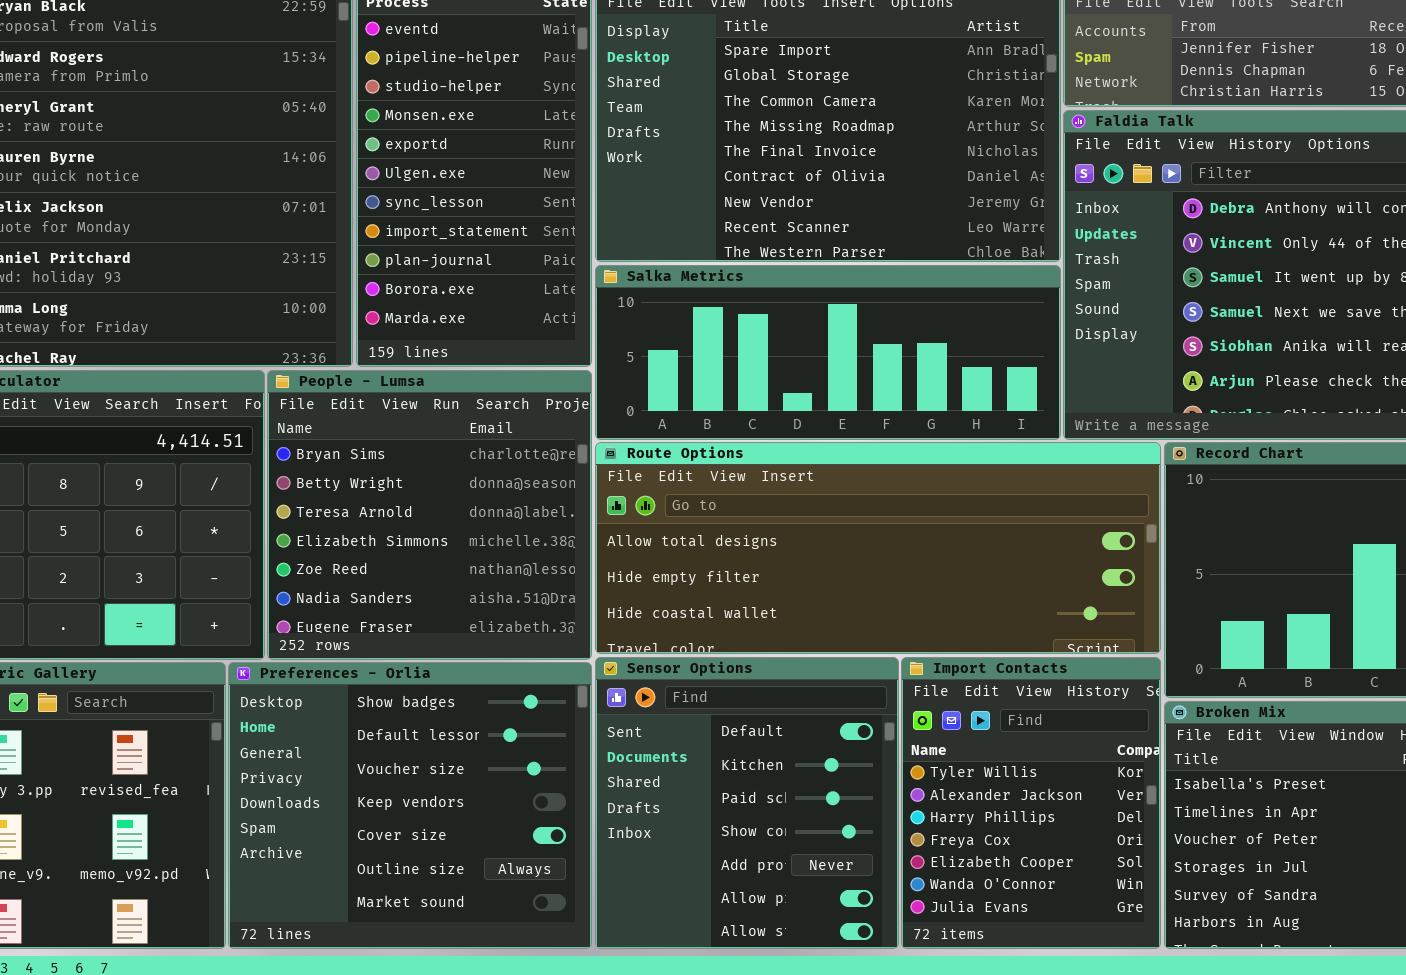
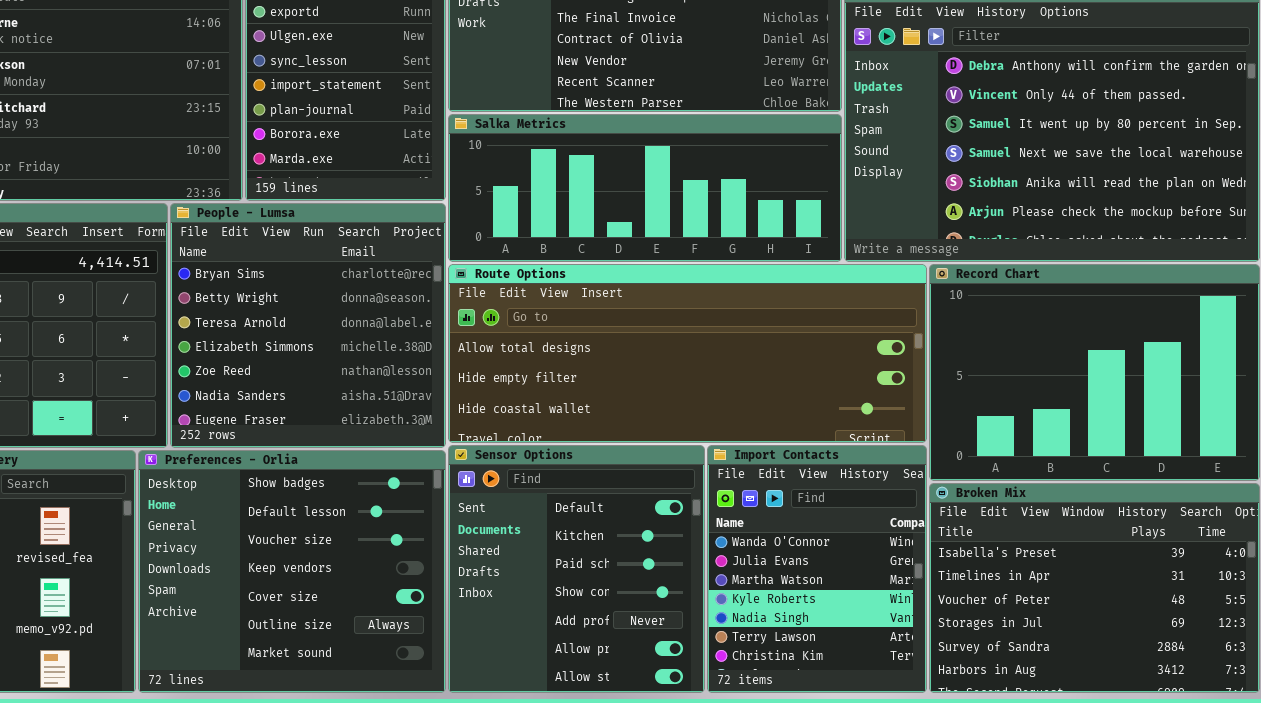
Import Contacts: [901,657,1161,949] -> [707,445,927,693], scrolled down 5 rows

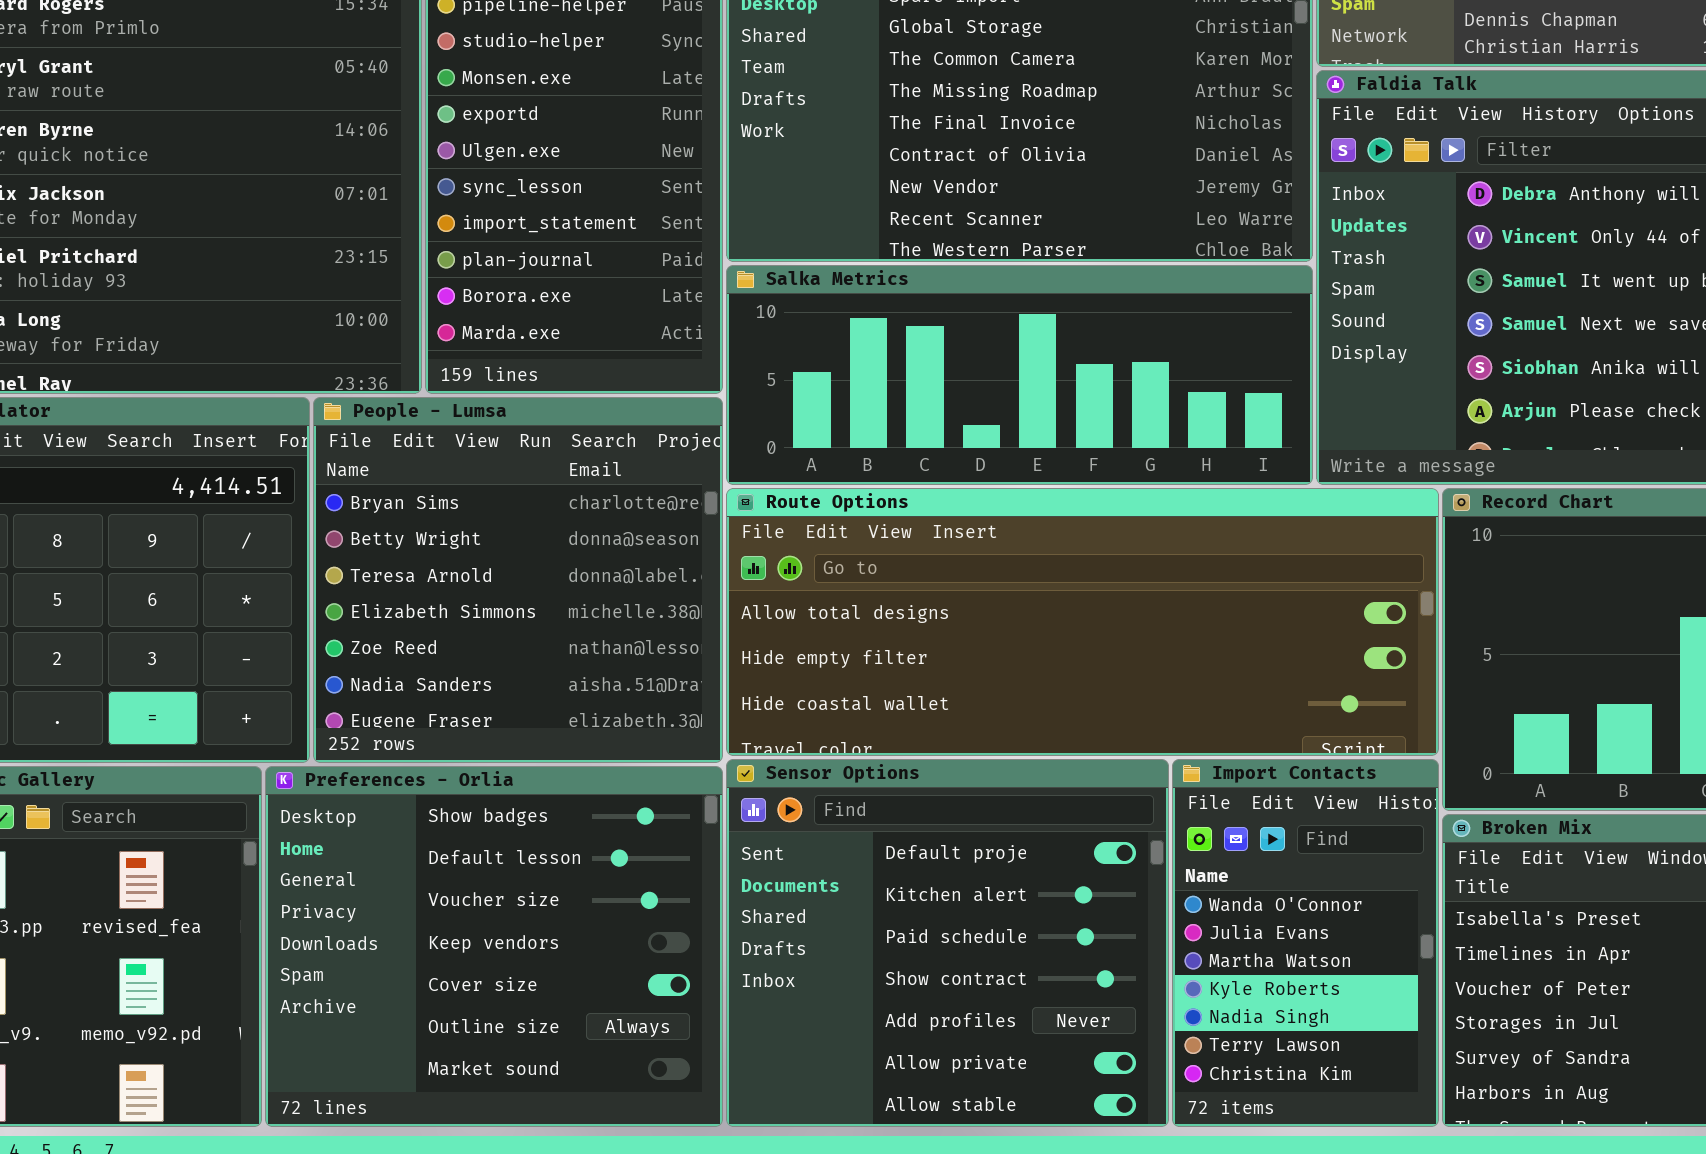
Sensor Options: [448,445,705,693] -> [726,759,1169,1127], resized
Import Contacts: [707,445,927,693] -> [1172,759,1439,1127], resized

